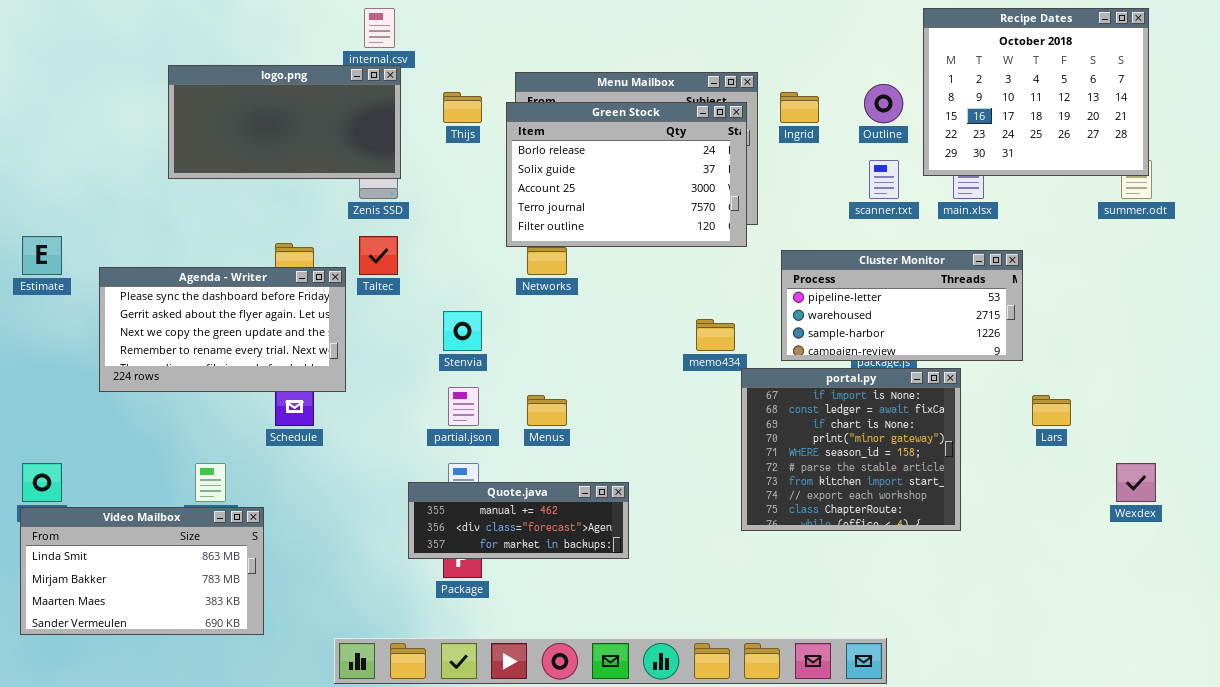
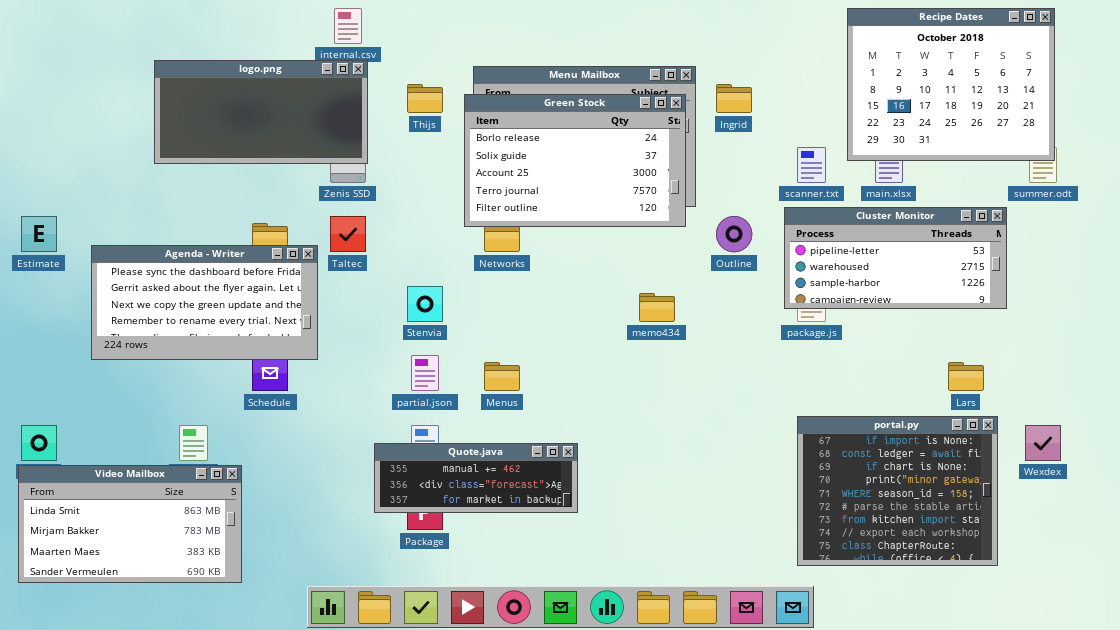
Outline: [864,84,903,123] -> [716,216,752,252], moved
Cluster Monitor: [781,250,1023,361] -> [784,207,1007,309], moved
portal.py: [741,368,961,531] -> [797,416,998,566], moved

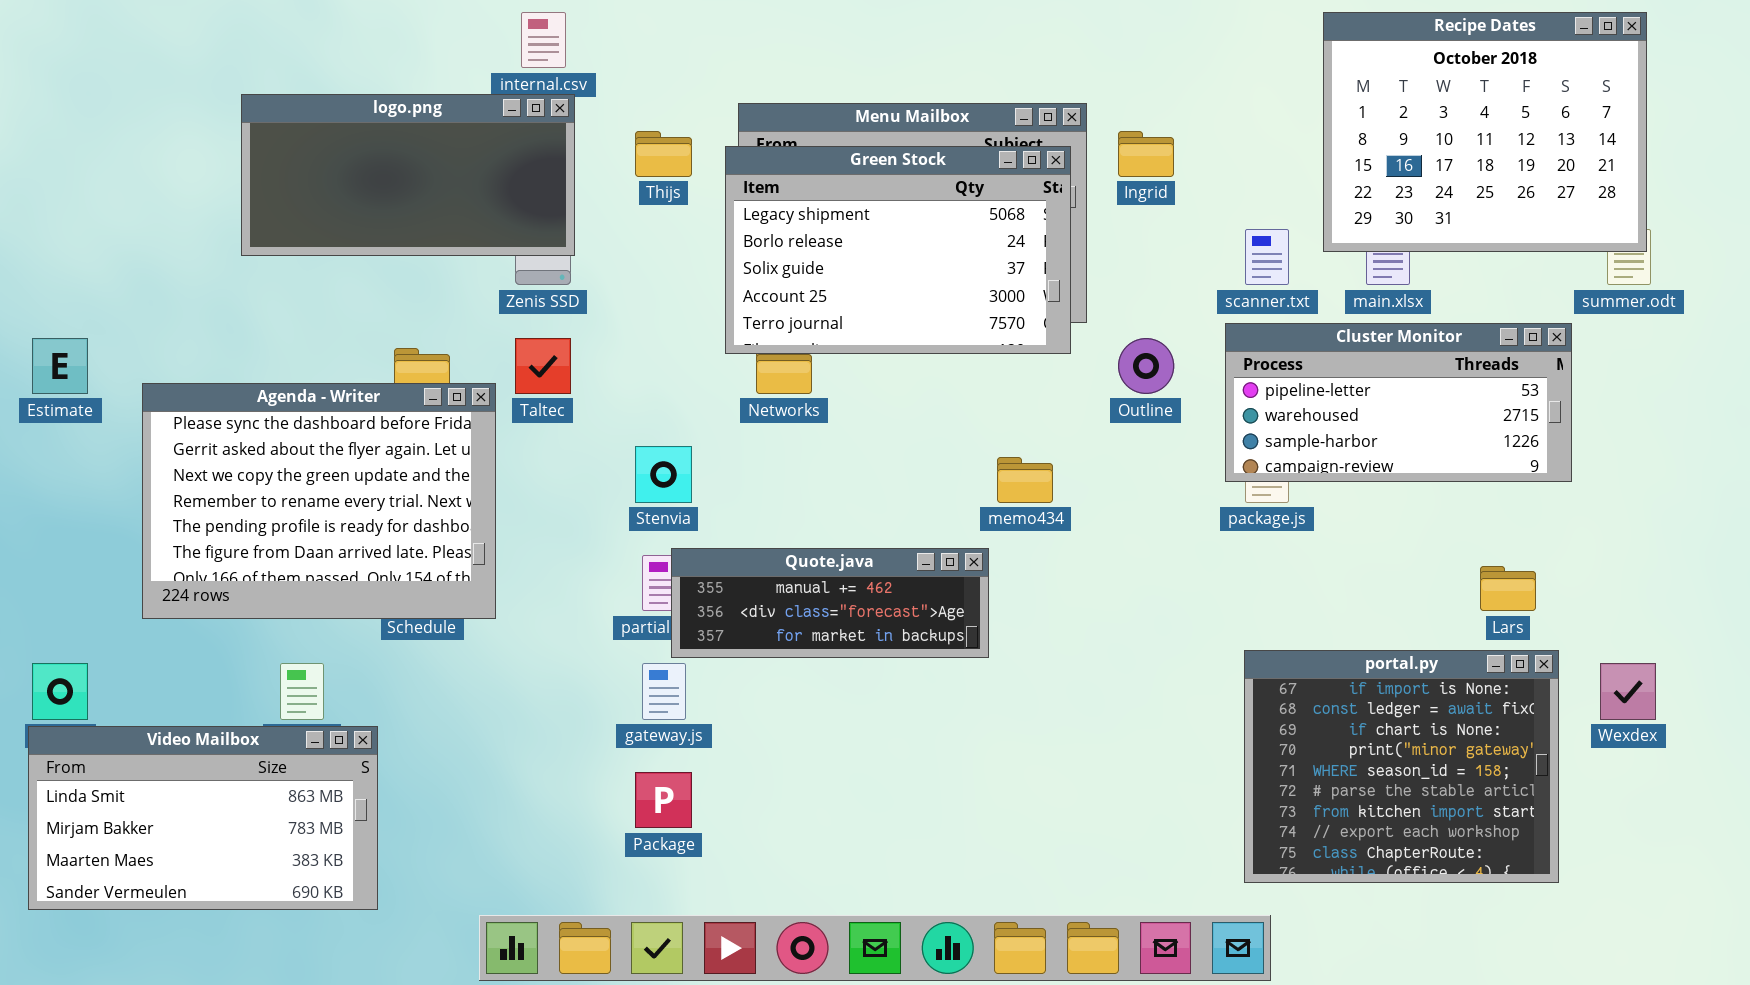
Green Stock: [464,94,686,227] -> [725,146,1071,354], scrolled up 1 row
Agenda - Writer: [91,245,318,360] -> [142,383,496,619], resized
Quote.java: [374,443,578,513] -> [671,548,989,658], moved

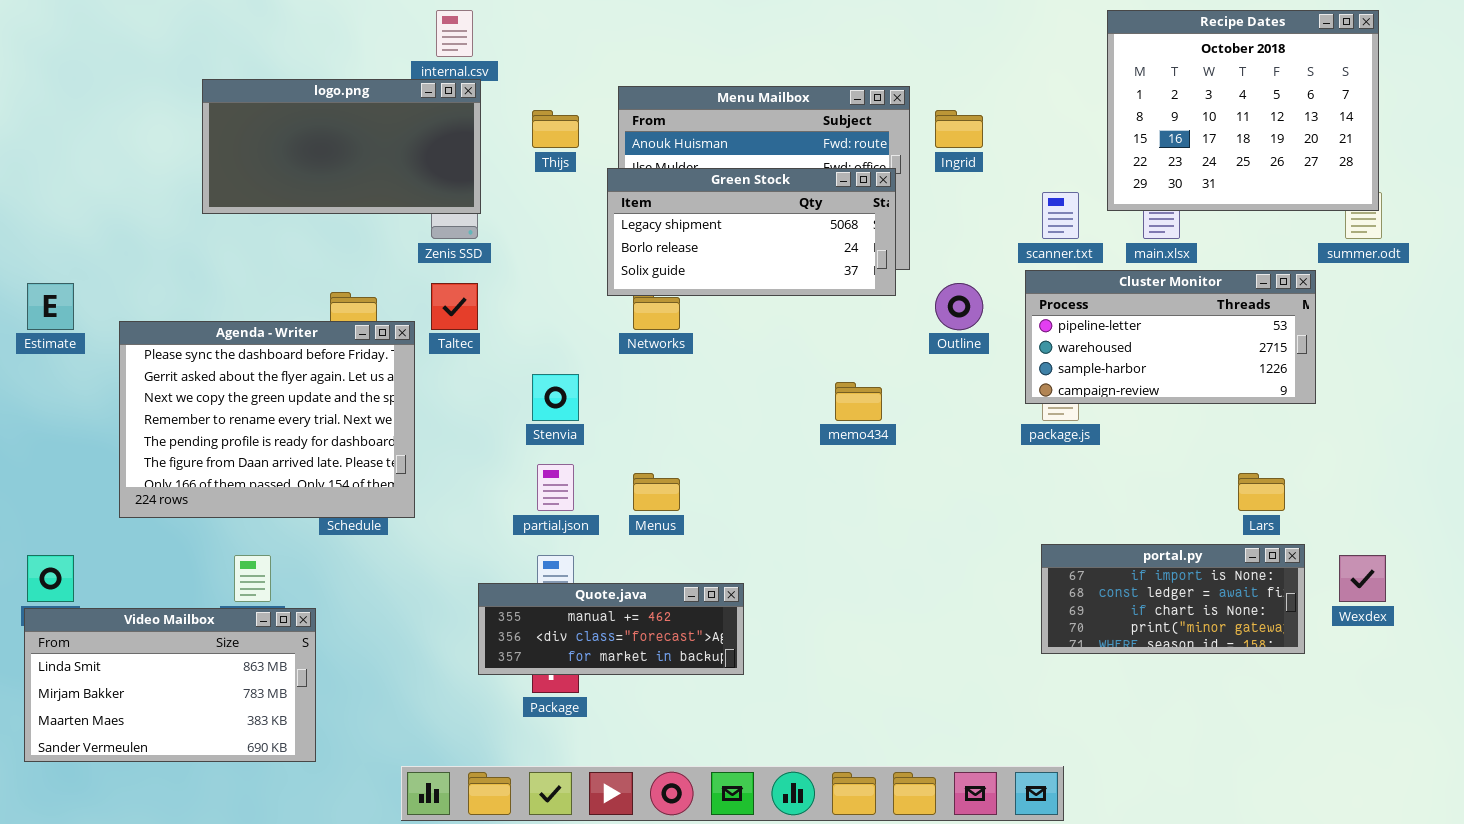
Green Stock: [725,146,1071,354] -> [607,168,896,296], resized
Quote.java: [671,548,989,658] -> [478,583,744,675], moved
portal.py: [1244,650,1559,883] -> [1041,544,1305,654], resized

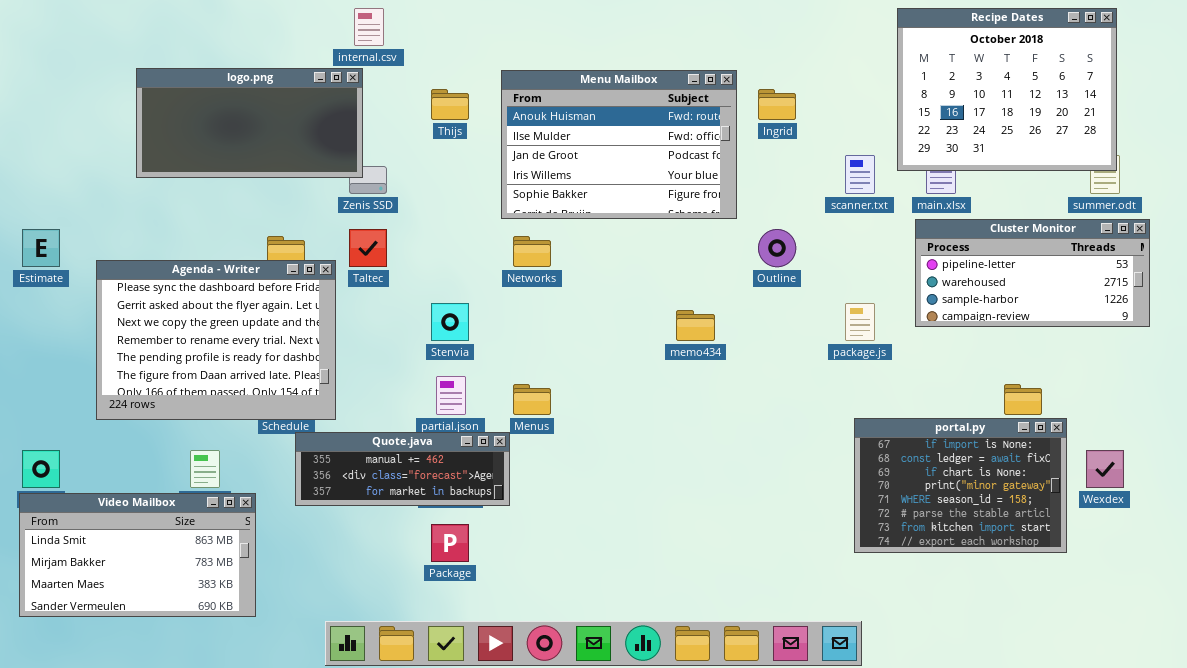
logo.png: [202,79,481,214] -> [136,68,363,178], moved
Green Stock: [607,168,896,296] -> none, closed
Cluster Monitor: [1025,270,1316,404] -> [915,219,1150,327], moved
portal.py: [1041,544,1305,654] -> [854,418,1067,553], moved, resized
Quote.java: [478,583,744,675] -> [295,432,510,506], moved

